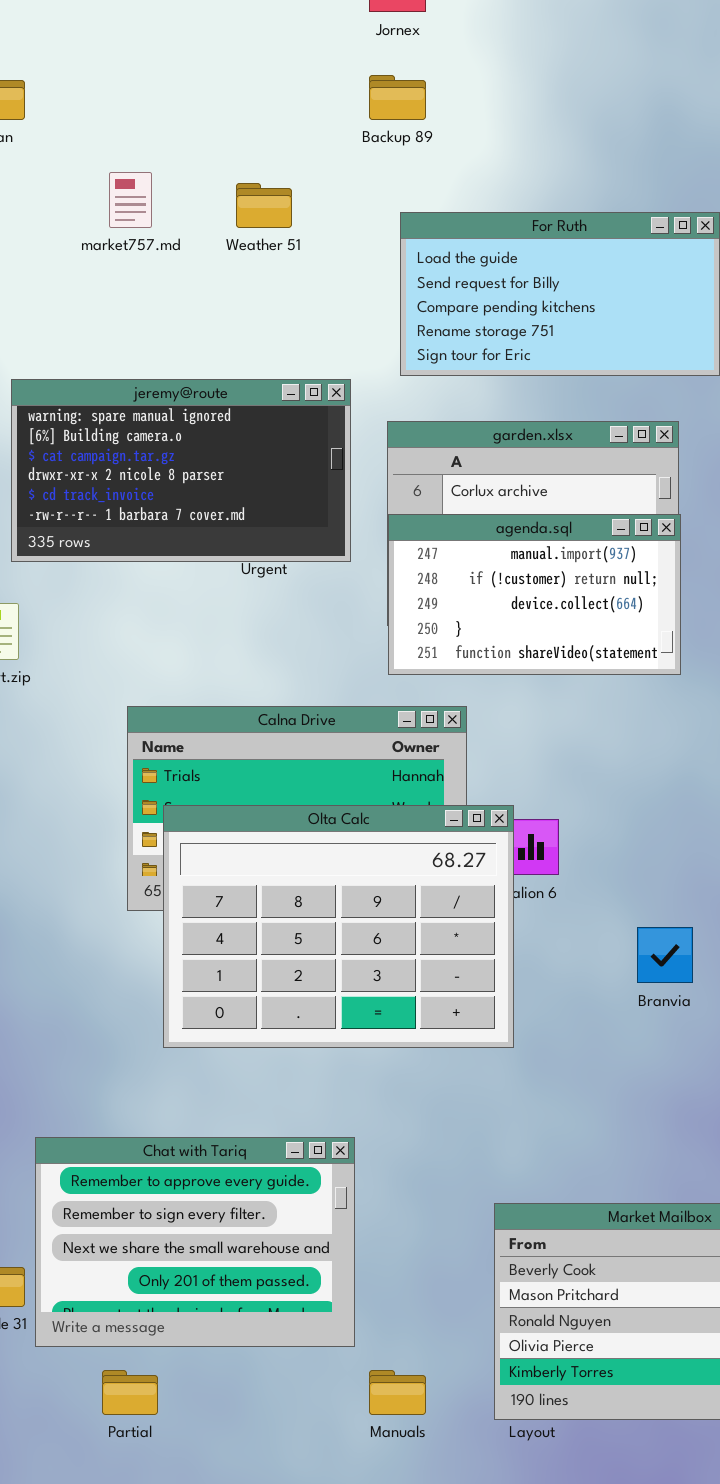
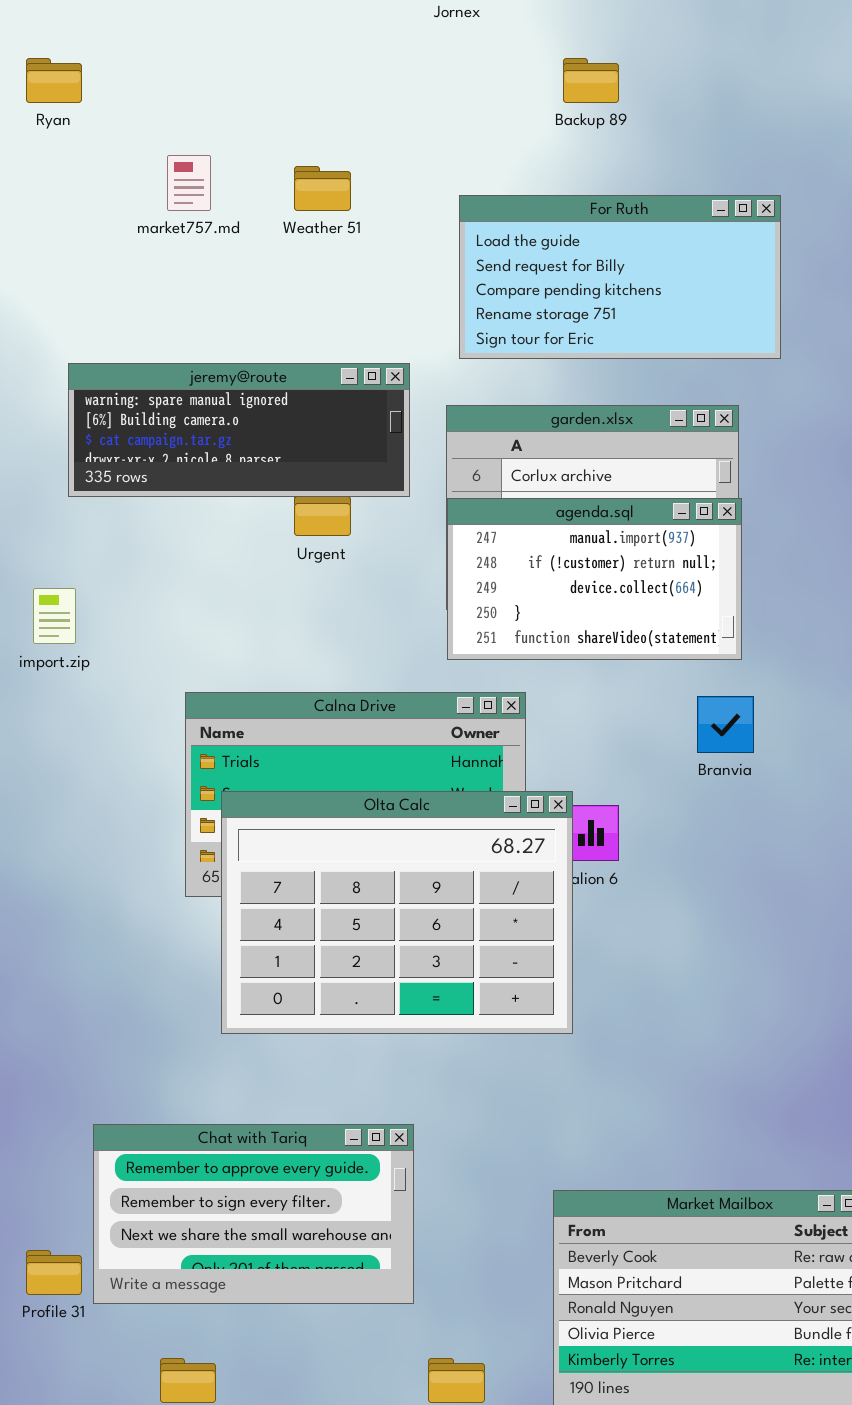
Backup 89: [369,75,426,120] -> [563,58,619,103], moved
jeremy@route: [11,379,351,562] -> [68,363,410,497], resized
Branvia: [637,927,693,983] -> [697,696,754,753], moved
Chat with Tariq: [35,1137,355,1347] -> [93,1124,414,1304], resized

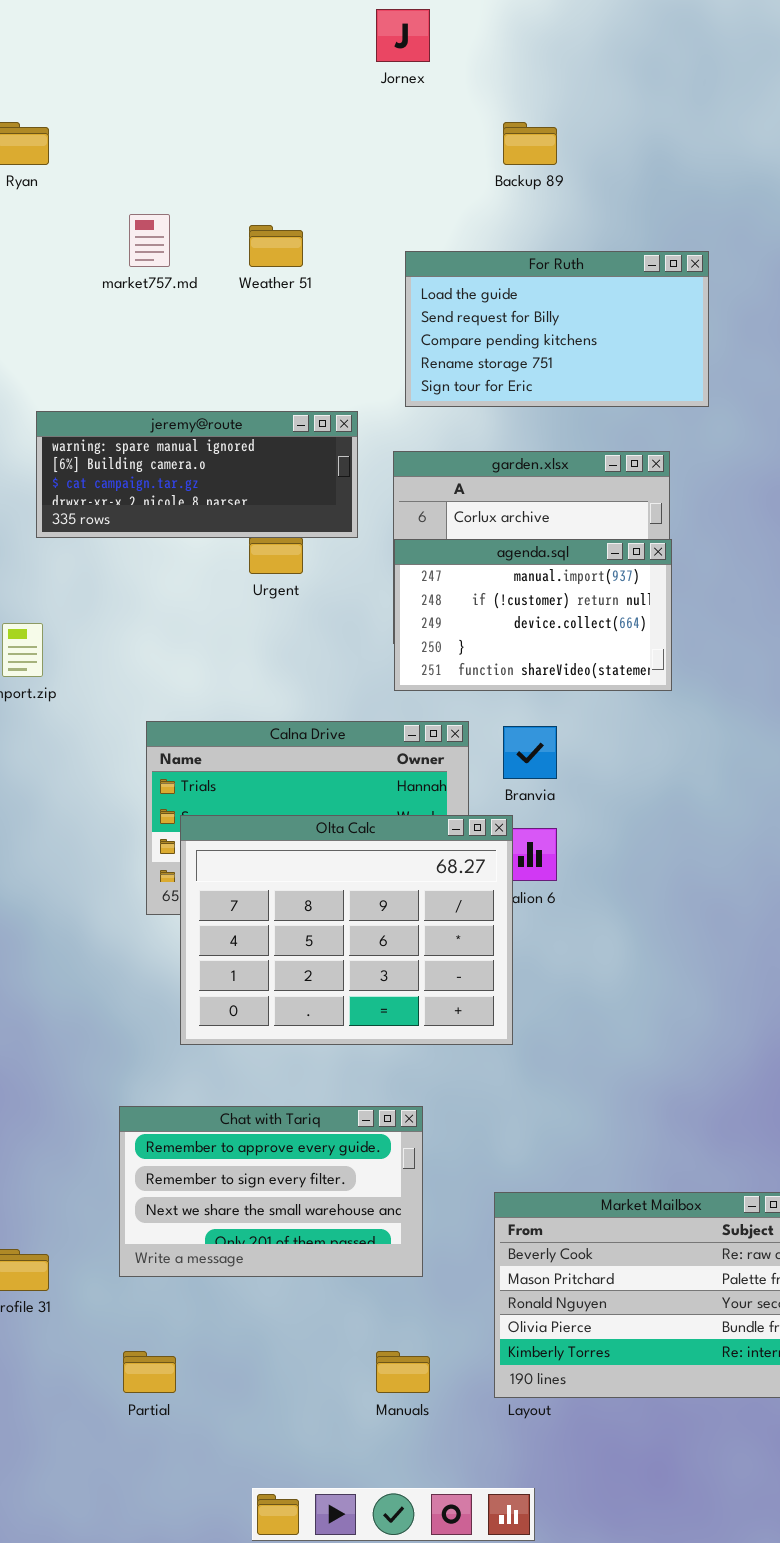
Branvia: [697,696,754,753] -> [503,726,557,779], moved
Chat with Tariq: [93,1124,414,1304] -> [119,1106,423,1277], moved

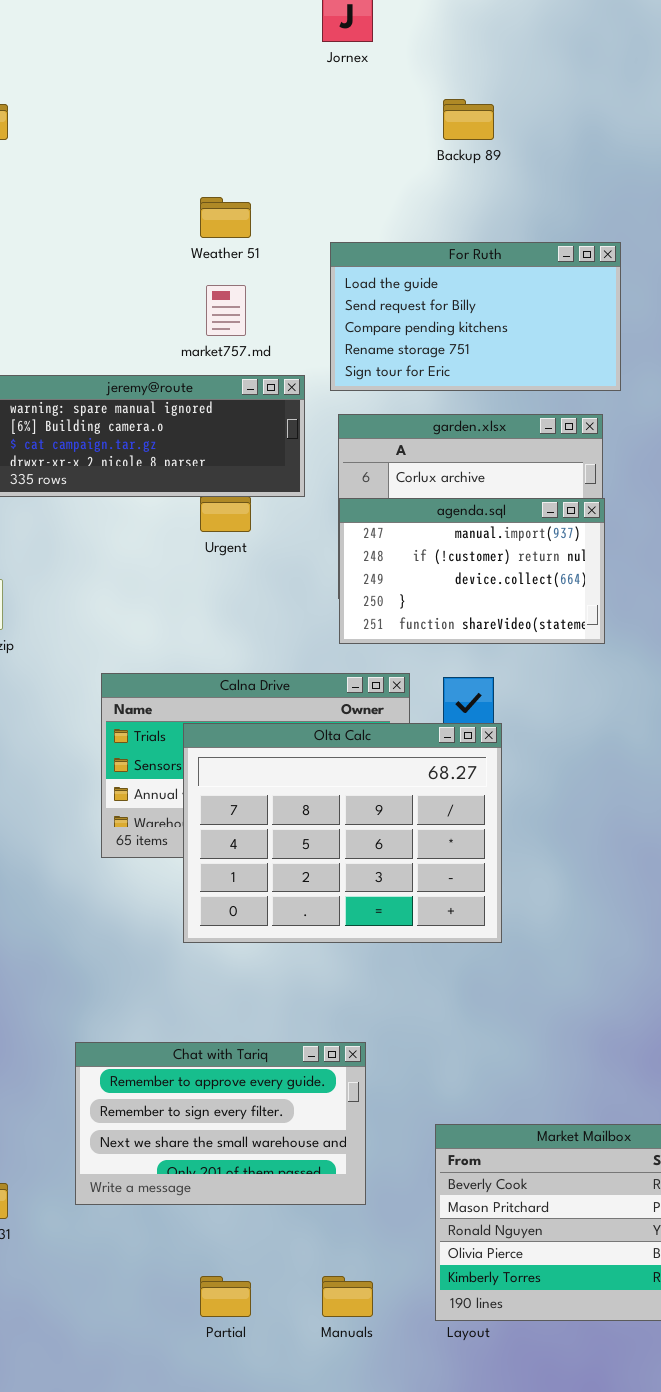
market757.md: [129,214,170,267] -> [206,285,246,336], moved
For Ruth: [405,251,709,407] -> [330,242,621,391], moved
Olta Calc: [180,815,513,1045] -> [183,723,502,943], moved
Partial: [123,1351,176,1393] -> [200,1276,251,1317], moved

